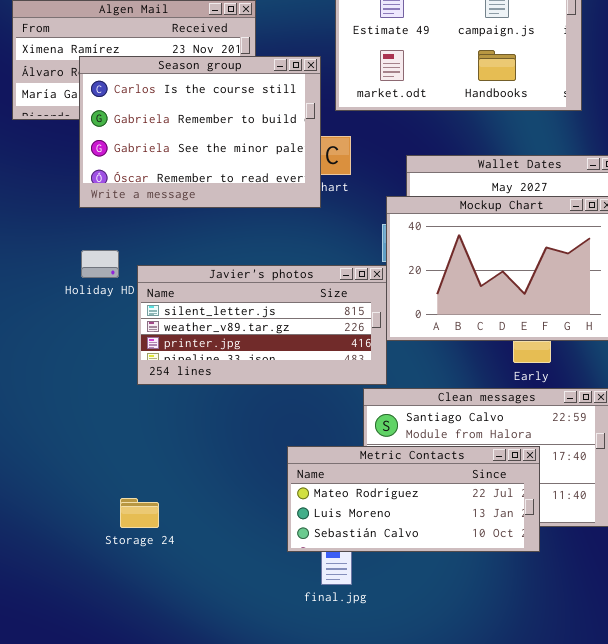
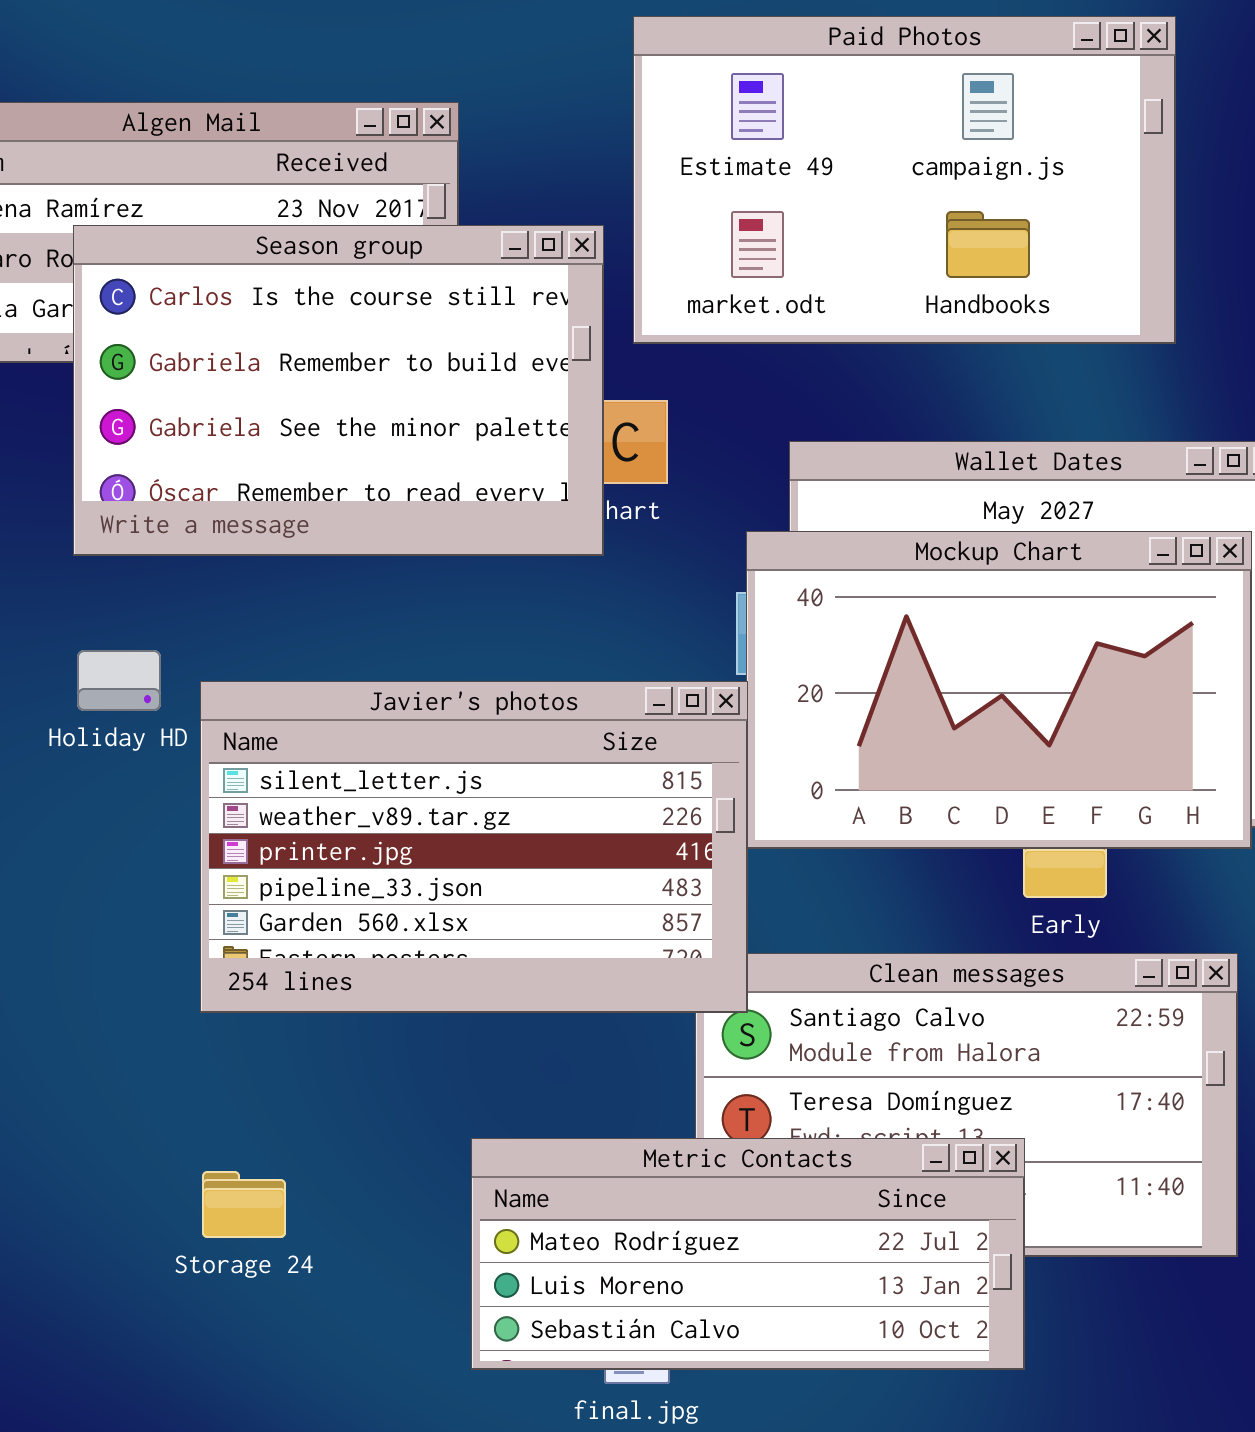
Javier's photos: [137,265,387,385] -> [200,681,748,1013], resized
Metric Contacts: [287,446,540,552] -> [471,1138,1025,1370], moved
Storage 24: [120,498,159,528] -> [202,1171,286,1238], moved

